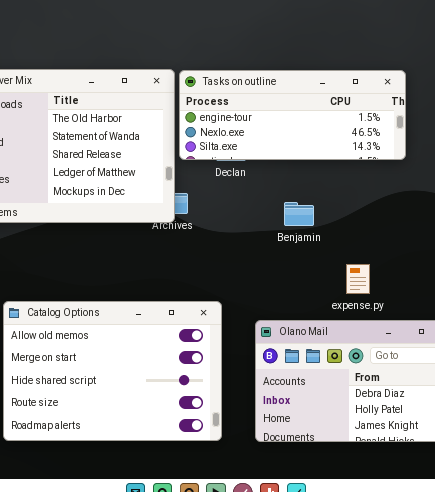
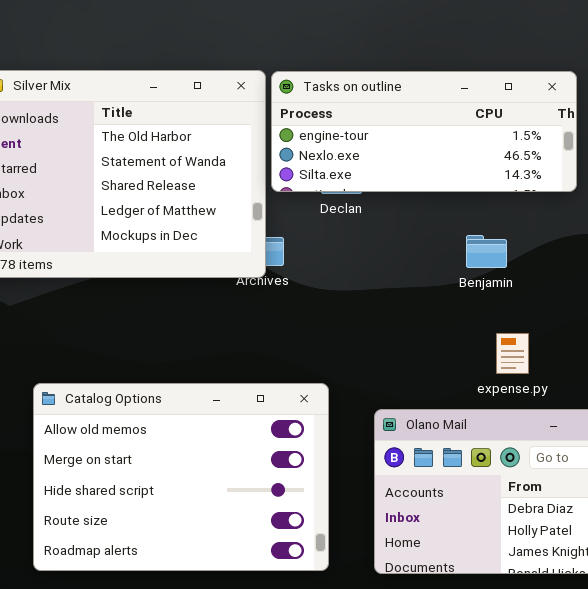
Benjamin: [284,202,314,226] -> [466,235,507,268], moved

